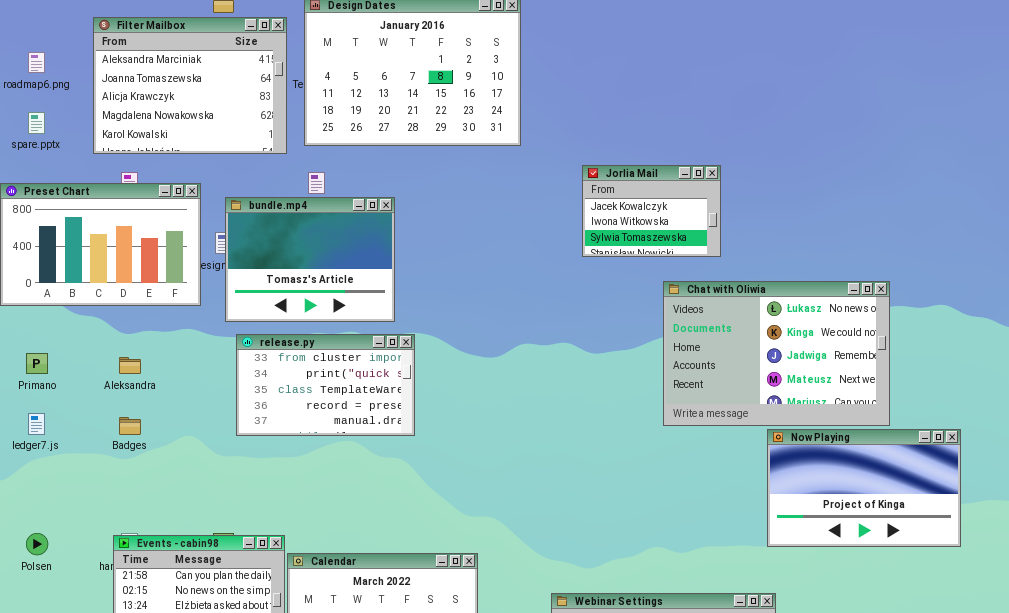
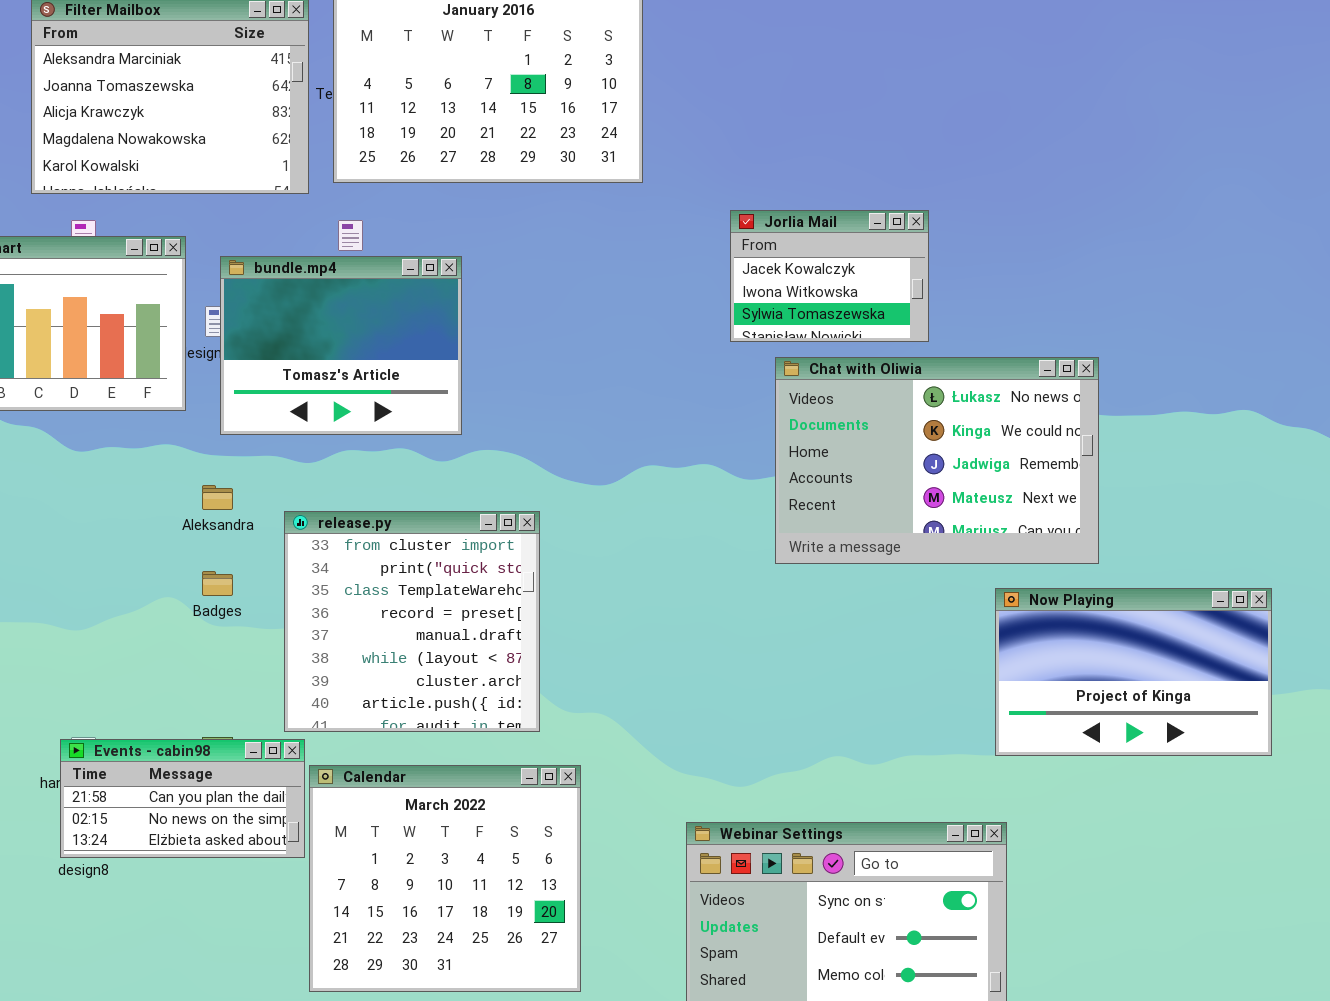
Chat with Oliwia: [663,281,890,426] -> [775,357,1099,564], moved
release.py: [236,334,415,436] -> [284,511,540,732], moved, resized
Aleksandra: [119,357,141,374] -> [202,485,233,510], moved
Badges: [119,417,141,435] -> [202,571,233,596], moved

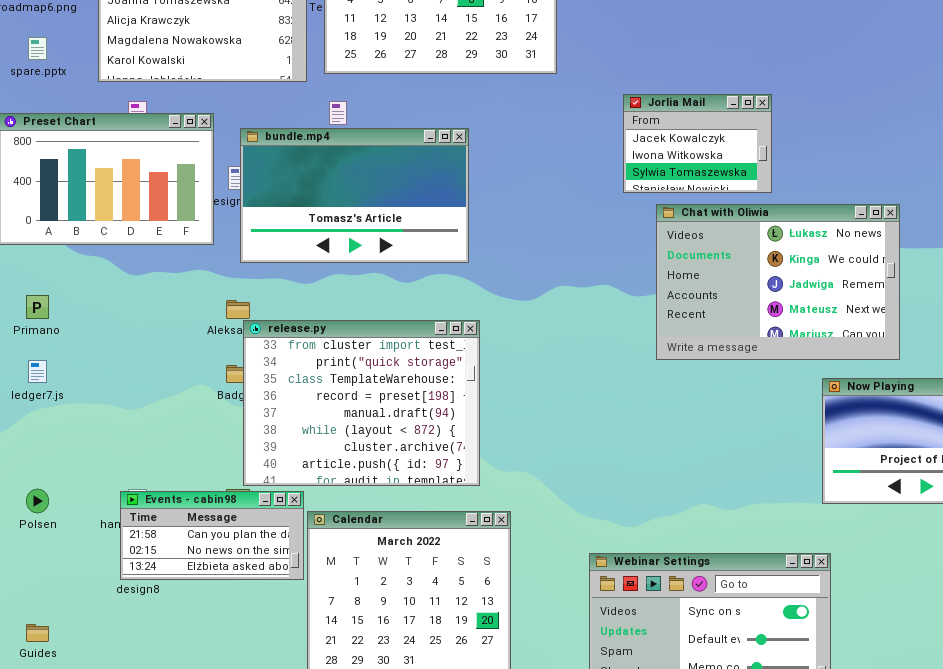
bundle.mp4: [220,256,462,435] -> [240,128,469,263], resized
release.py: [284,511,540,732] -> [243,320,480,486], resized

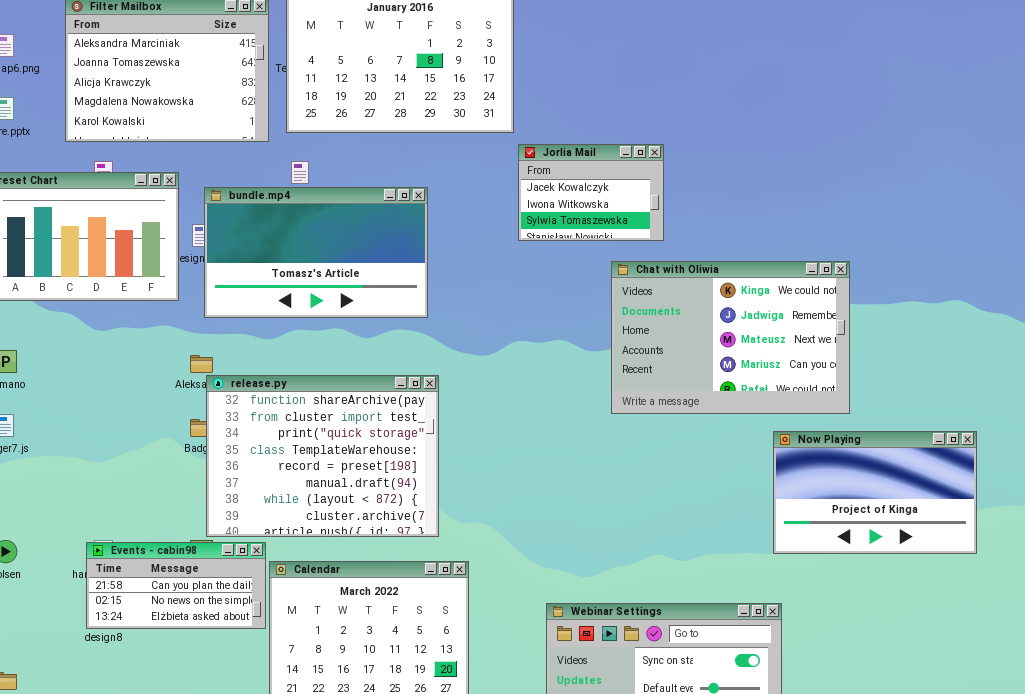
Jorlia Mail: [623,94,772,193] -> [518,144,664,241], moved
Chat with Oliwia: [656,204,900,360] -> [611,261,850,414], scrolled down 1 row
release.py: [243,320,480,486] -> [206,375,439,537], scrolled up 1 row

